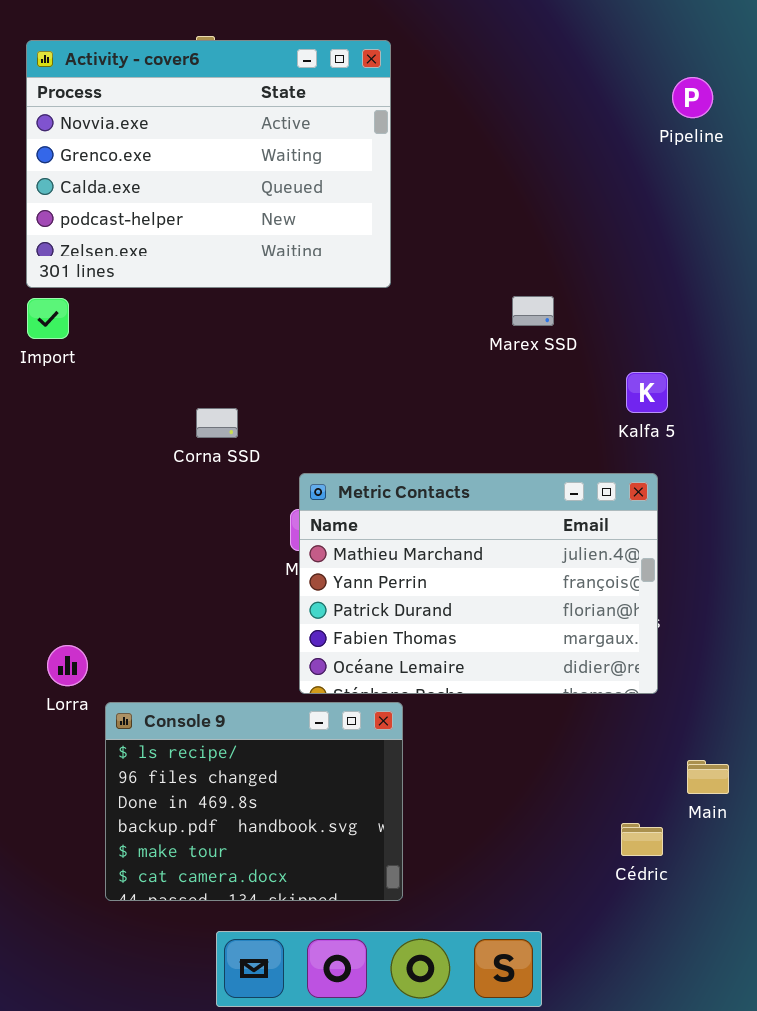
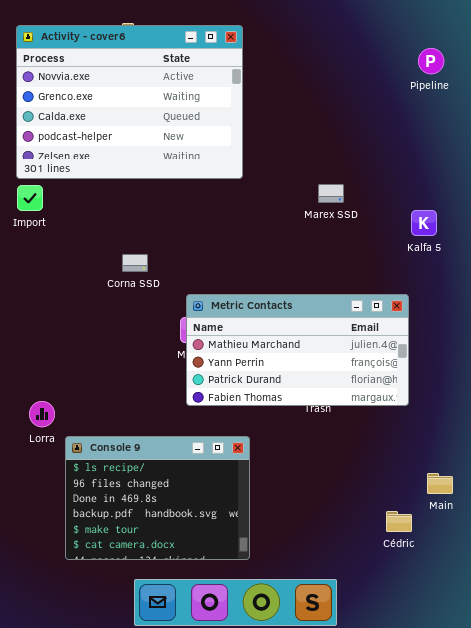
Kalfa 5: [626,372,668,413] -> [411,210,437,236], moved
Metric Contacts: [299,473,658,694] -> [186,294,409,406], resized

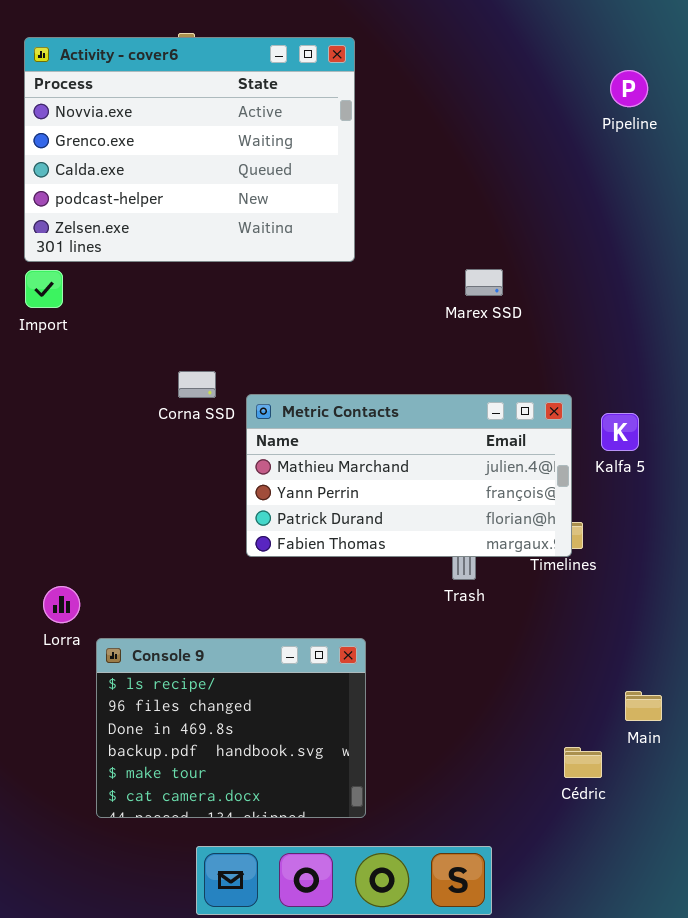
Kalfa 5: [411,210,437,236] -> [601,413,639,451], moved
Metric Contacts: [186,294,409,406] -> [246,394,572,557], moved

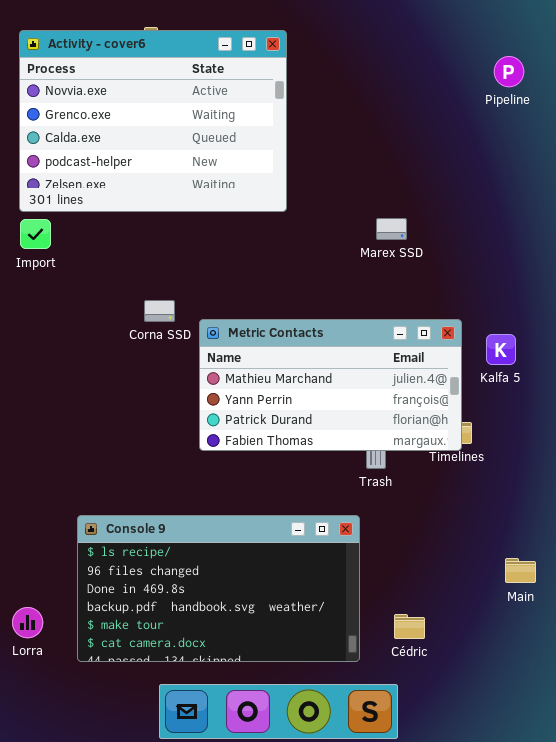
Lorra: [43,586,80,623] -> [12,607,43,638], moved
Console 9: [96,638,366,818] -> [77,515,360,662], resized
Cédric: [564,747,602,778] -> [394,614,425,639], moved

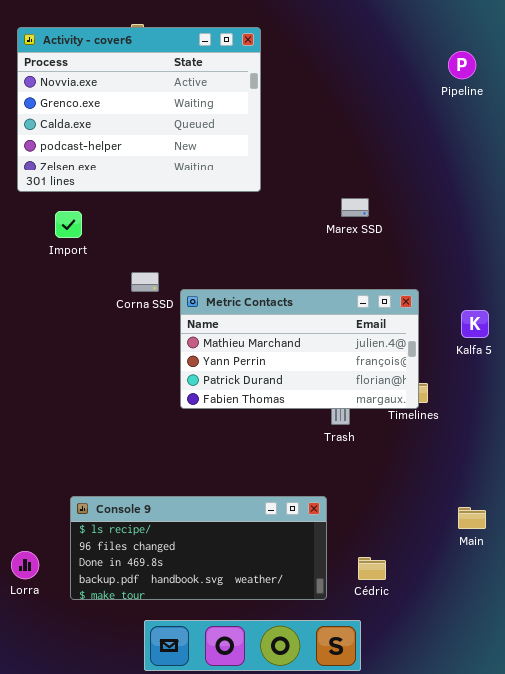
Import: [20,219,51,249] -> [55,211,82,238], moved
Kalfa 5: [486,334,516,365] -> [461,310,489,338], moved
Console 9: [77,515,360,662] -> [70,496,327,600], resized

